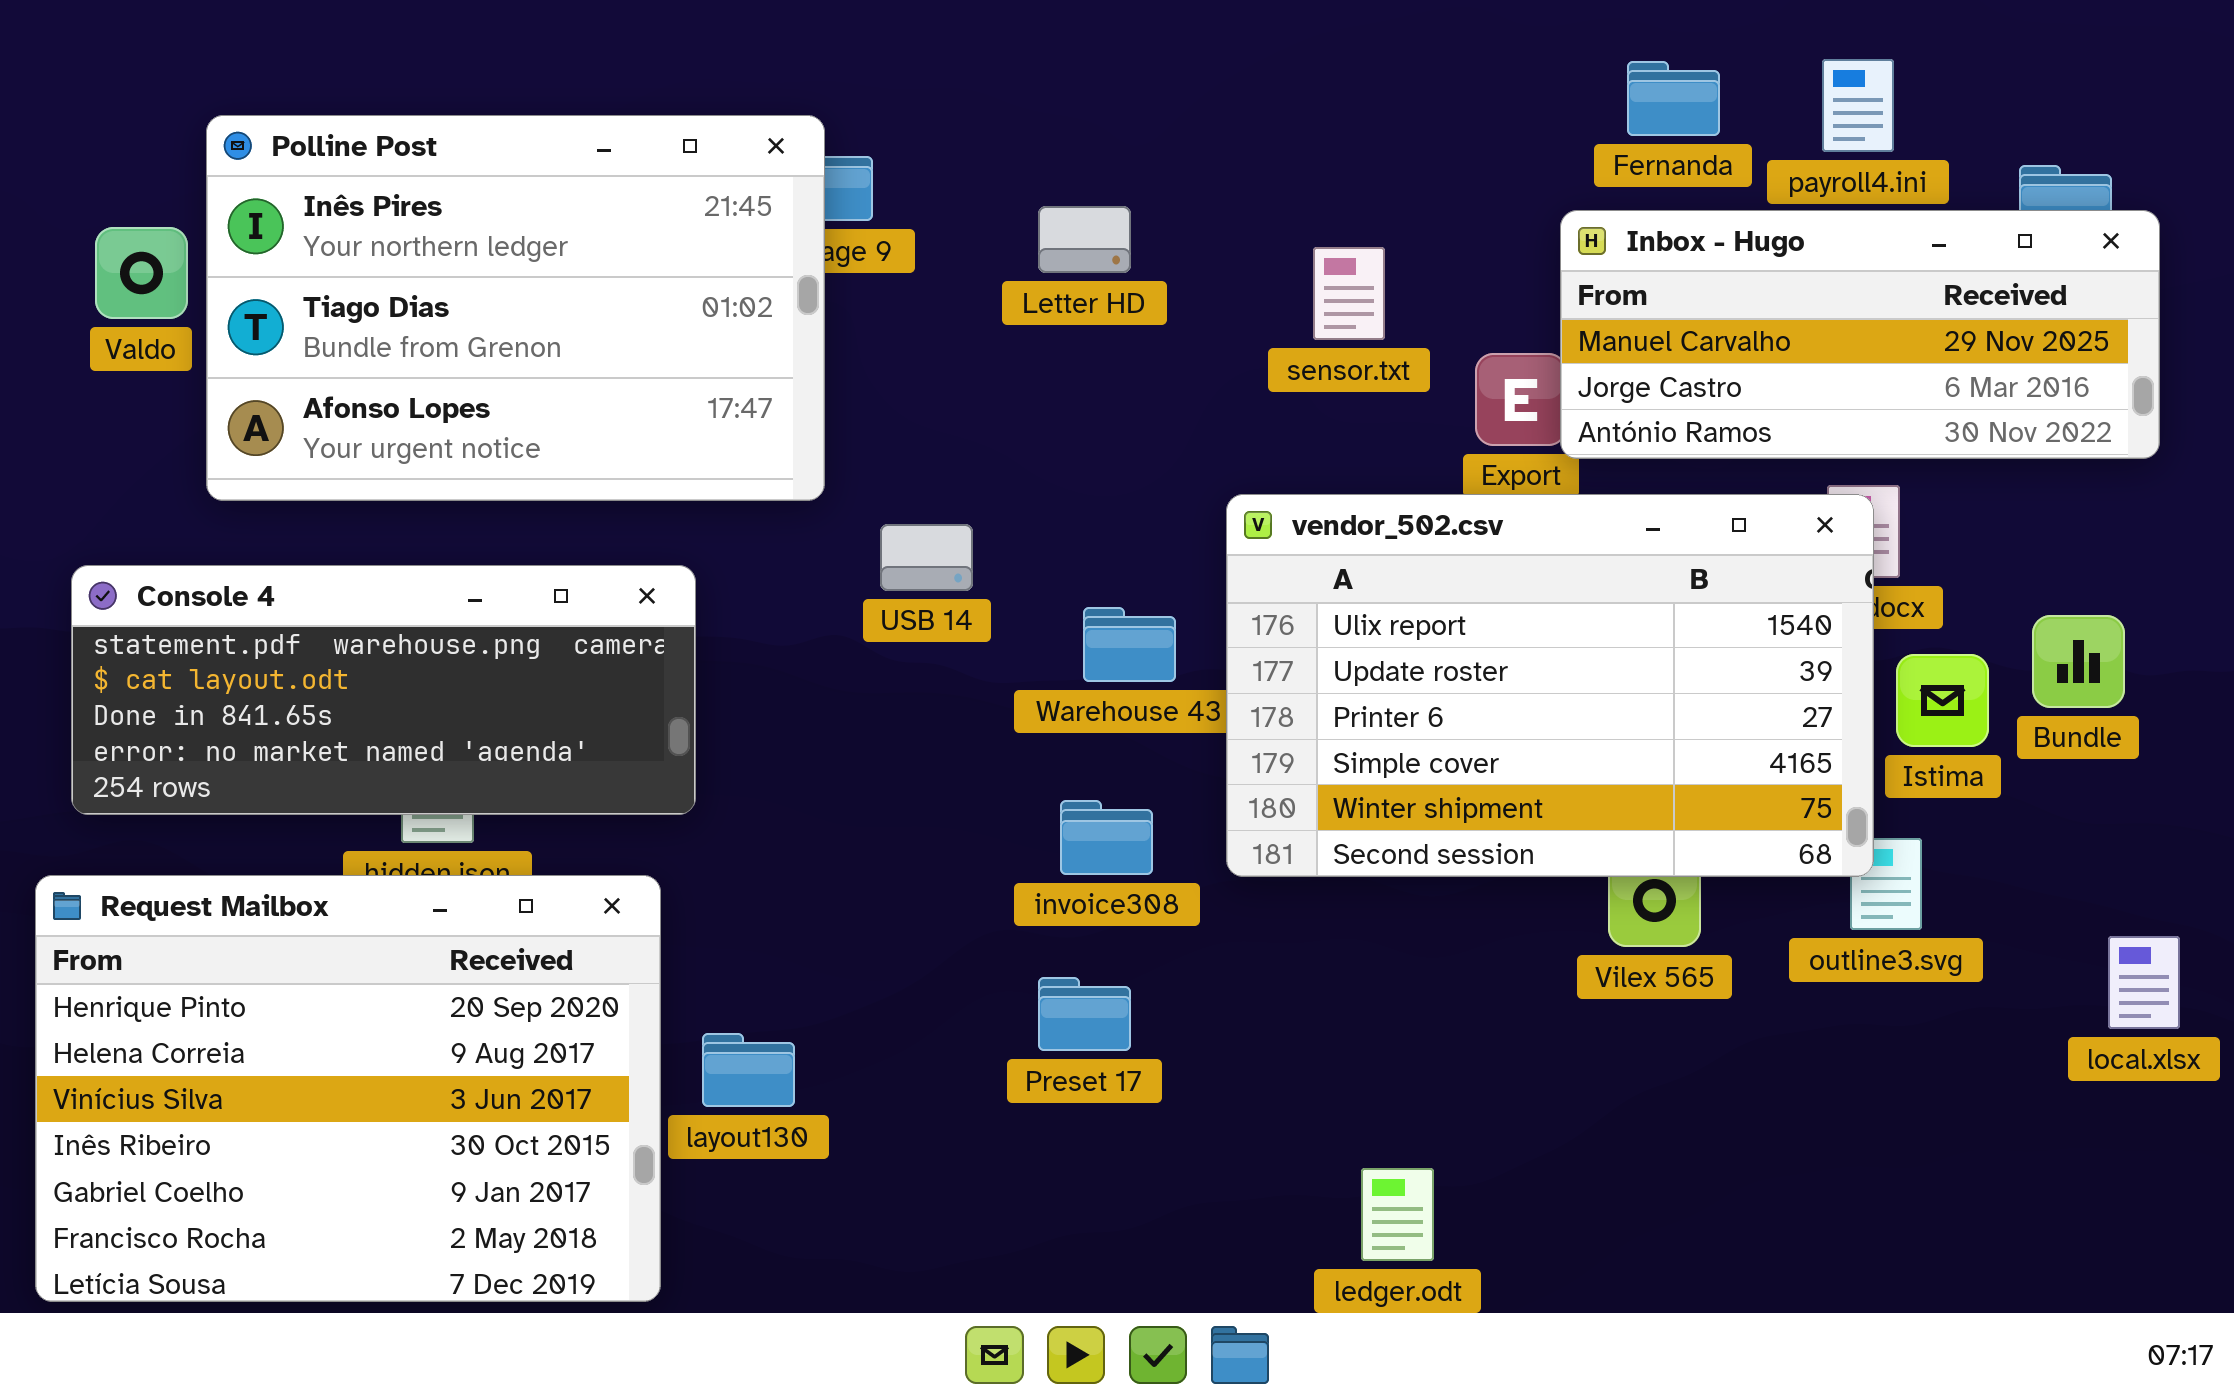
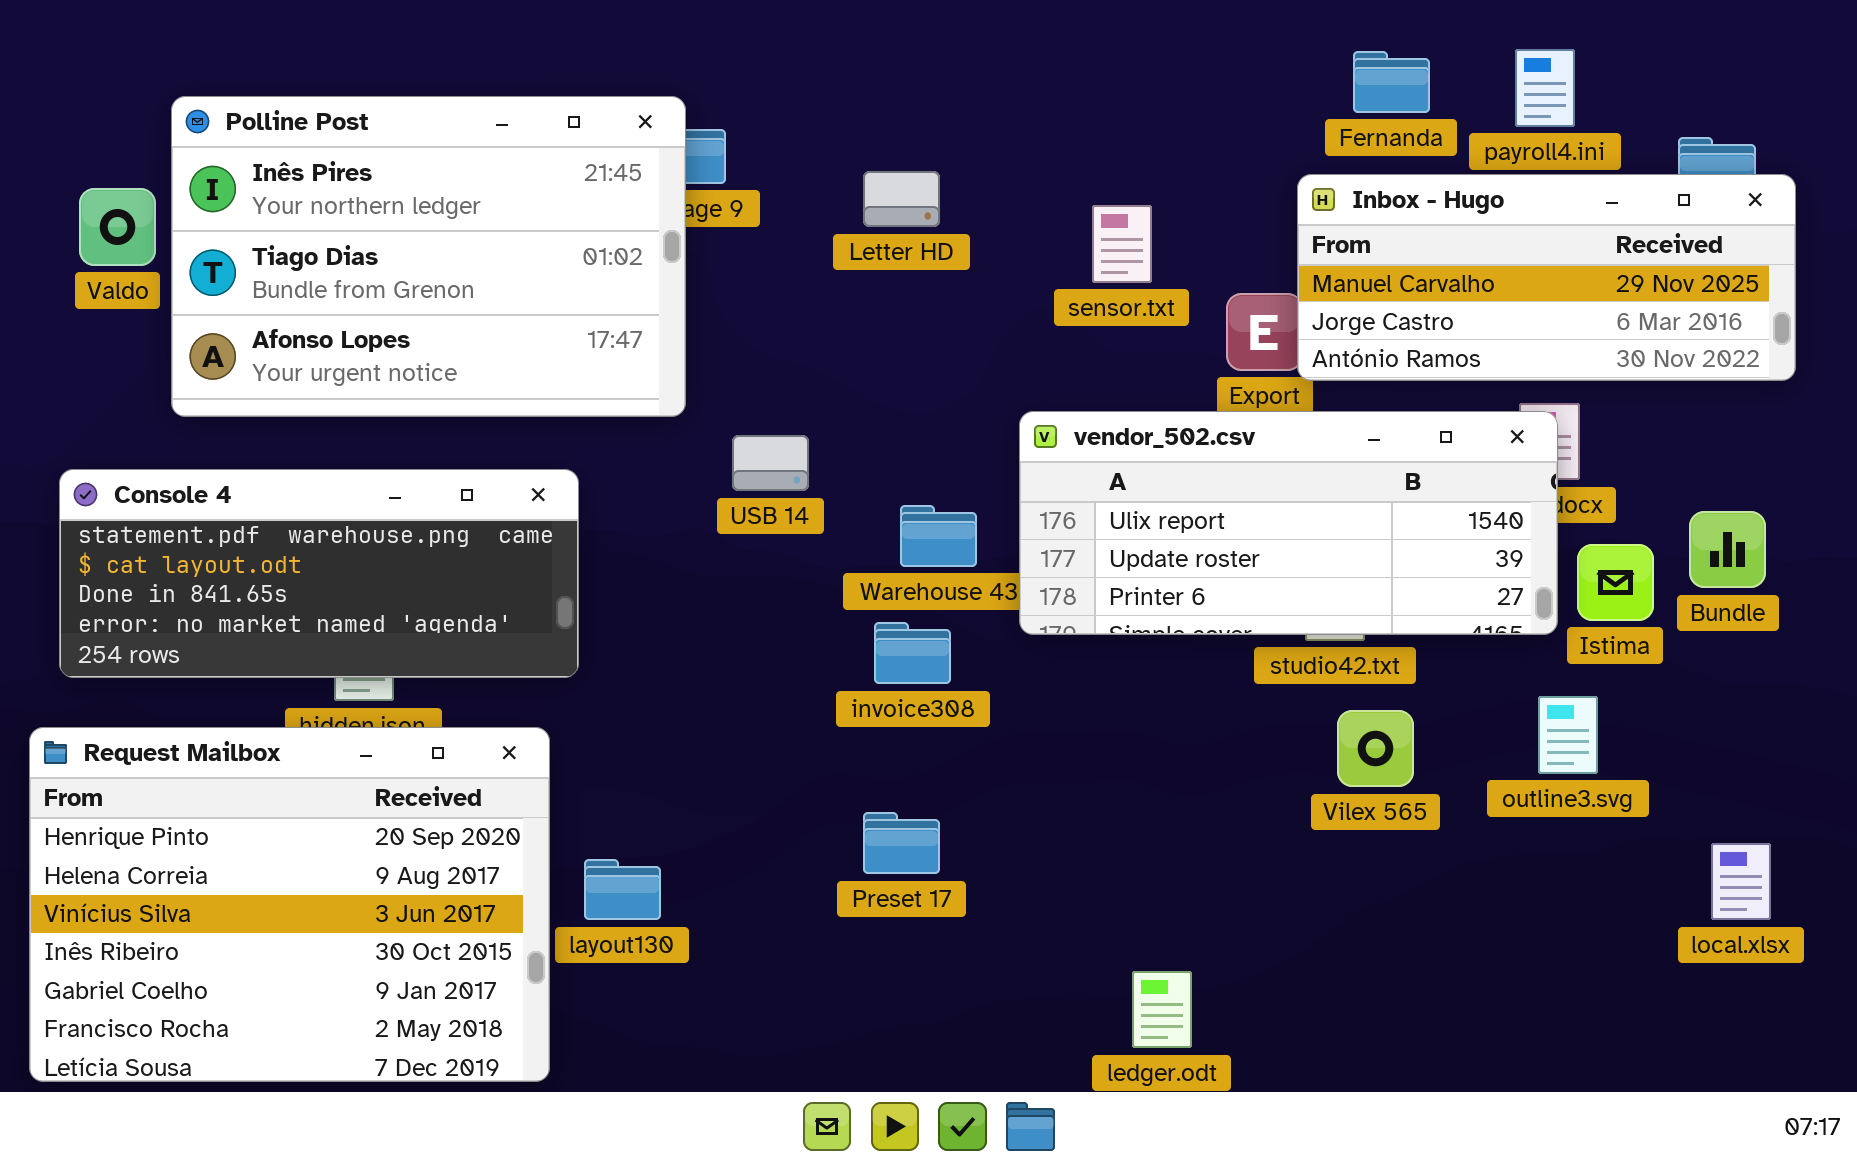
vendor_502.csv: [1226,494,1874,877] -> [1019,411,1558,635], resized
invoice308: [1060,800,1153,875] -> [874,622,951,684], moved
local.xlsx: [2108,936,2180,1029] -> [1711,843,1771,920], moved

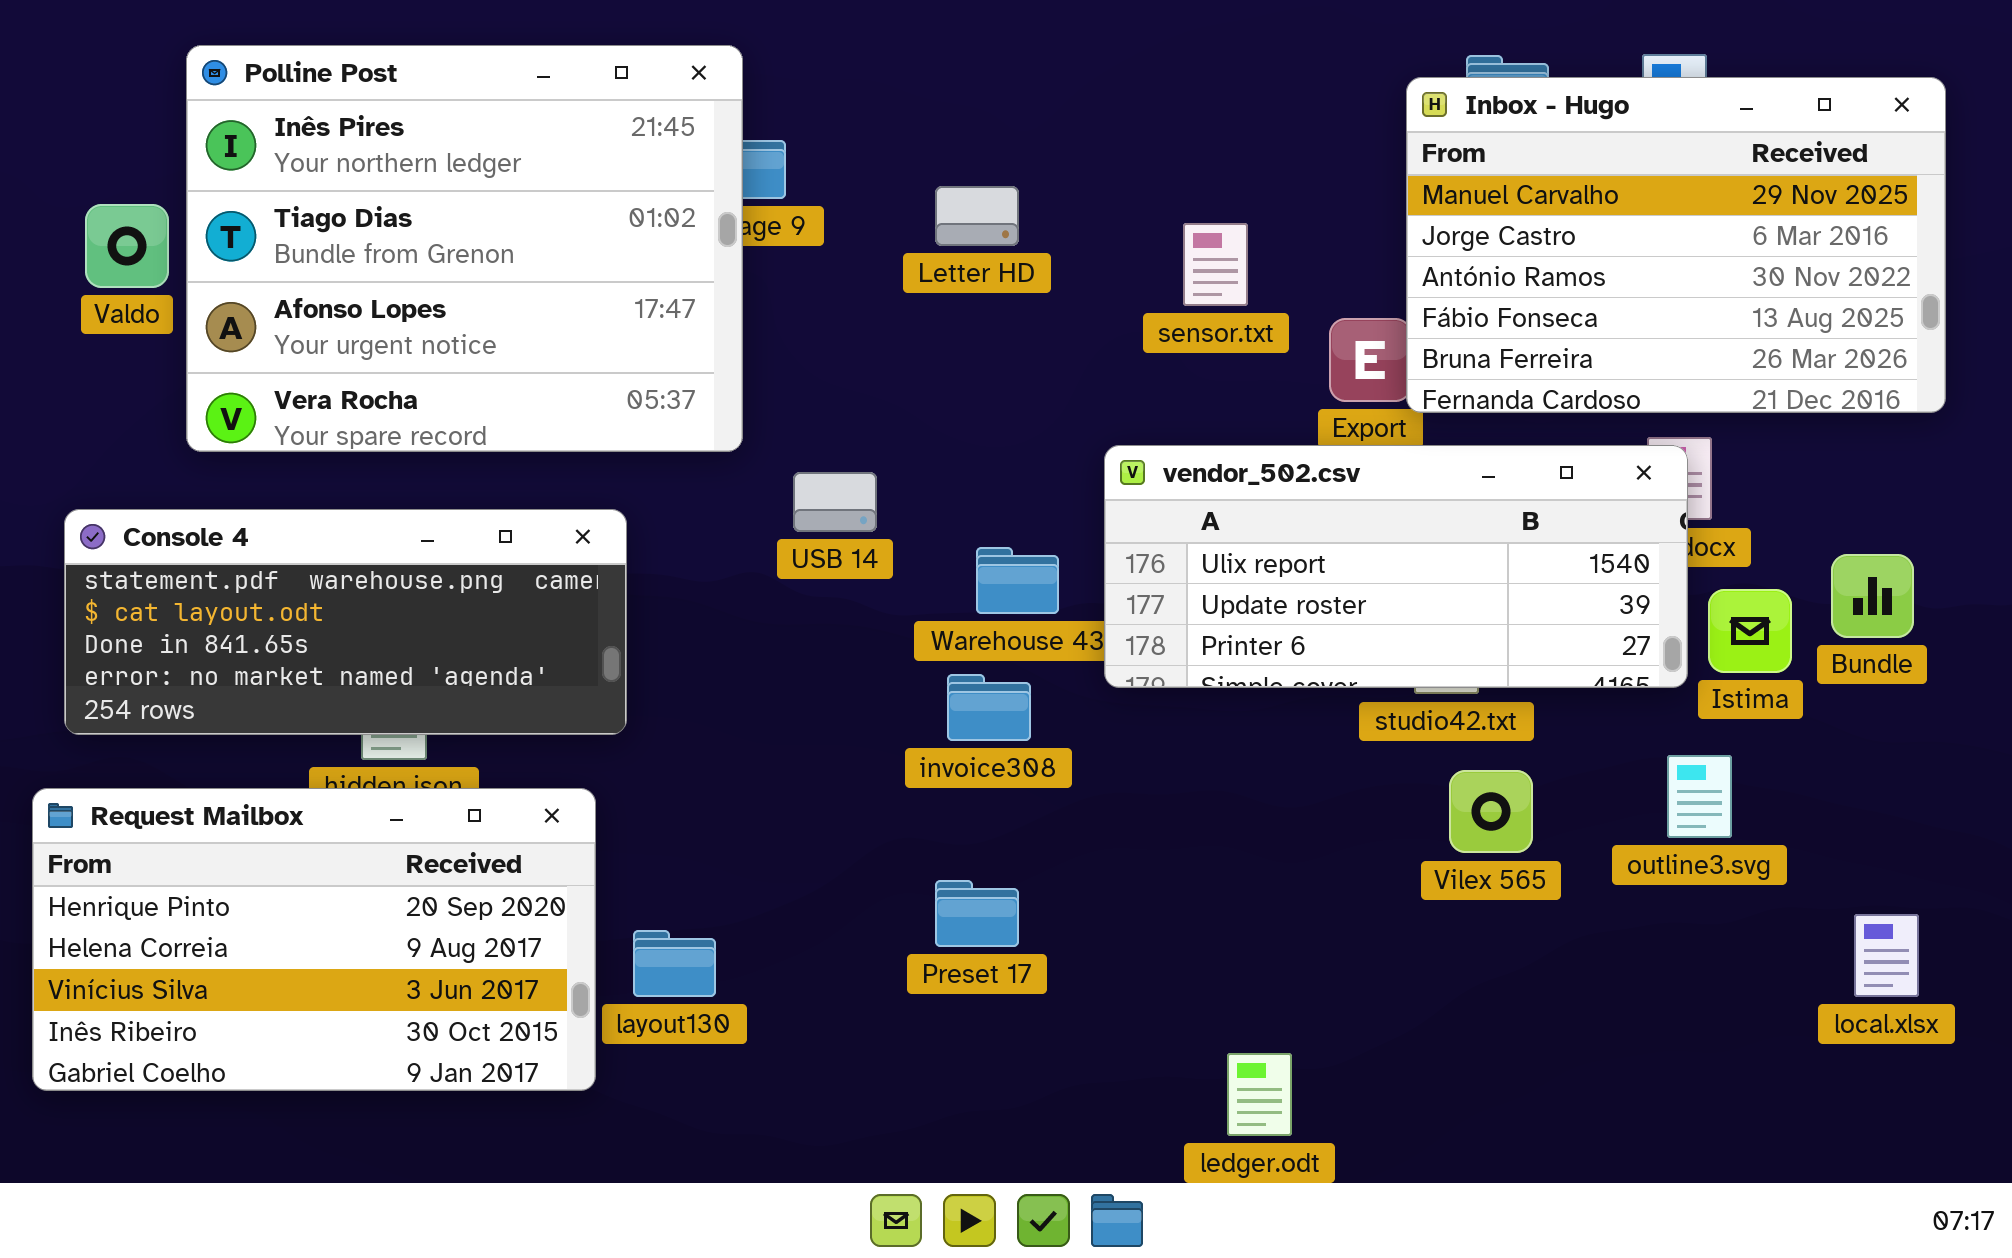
Polline Post: [171,96,686,417] -> [186,45,743,452], resized
Inbox - Hugo: [1297,174,1796,381] -> [1406,77,1946,413], resized
Request Mailbox: [29,727,550,1082] -> [32,788,596,1091], resized

